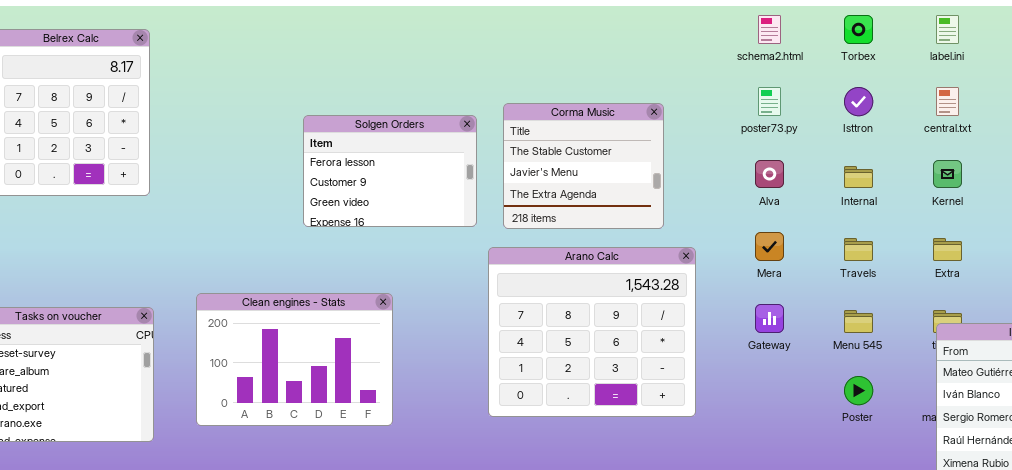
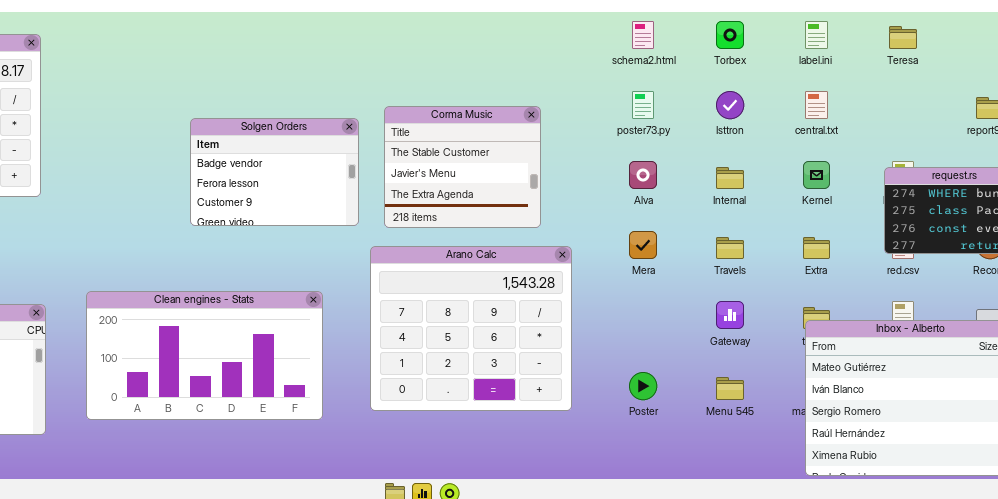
Solgen Orders: [303,115,477,227] -> [190,118,359,226], scrolled up 1 row
Clean engines - Stats: [196,293,393,426] -> [86,291,323,420], resized
Gateway: [755,304,784,333] -> [716,301,744,329], moved
Menu 545: [844,310,873,333] -> [716,377,744,400], moved
Poster: [844,376,873,405] -> [629,372,657,400], moved

